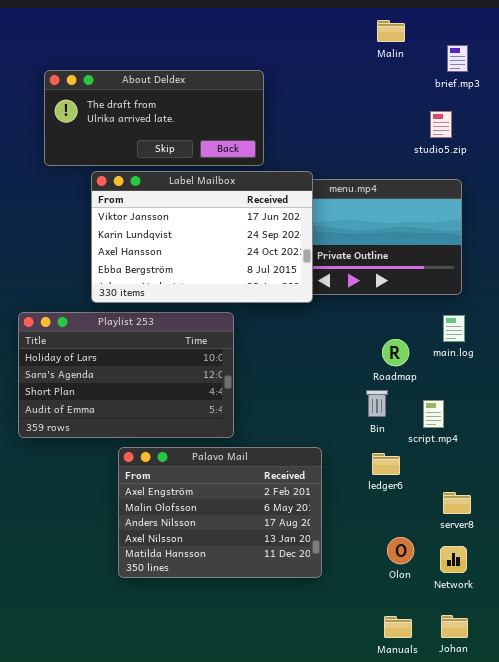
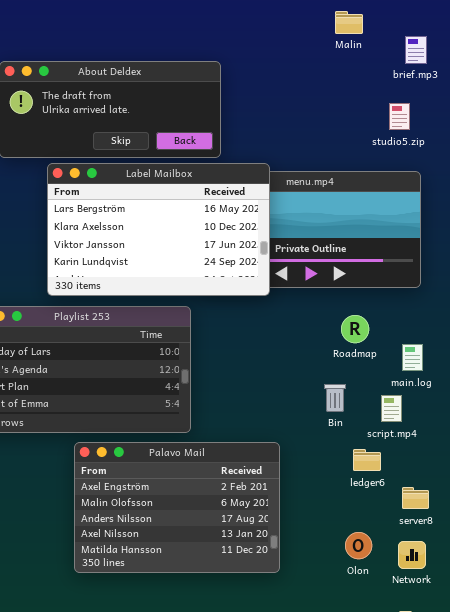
Label Mailbox: [91,171,313,303] -> [47,163,270,296], scrolled up 2 rows
main.log: [443,315,465,342] -> [402,344,423,371], moved
Roadmap: [382,339,409,366] -> [341,315,369,343], moved
ledger6: [372,453,400,475] -> [353,449,381,471], moved

